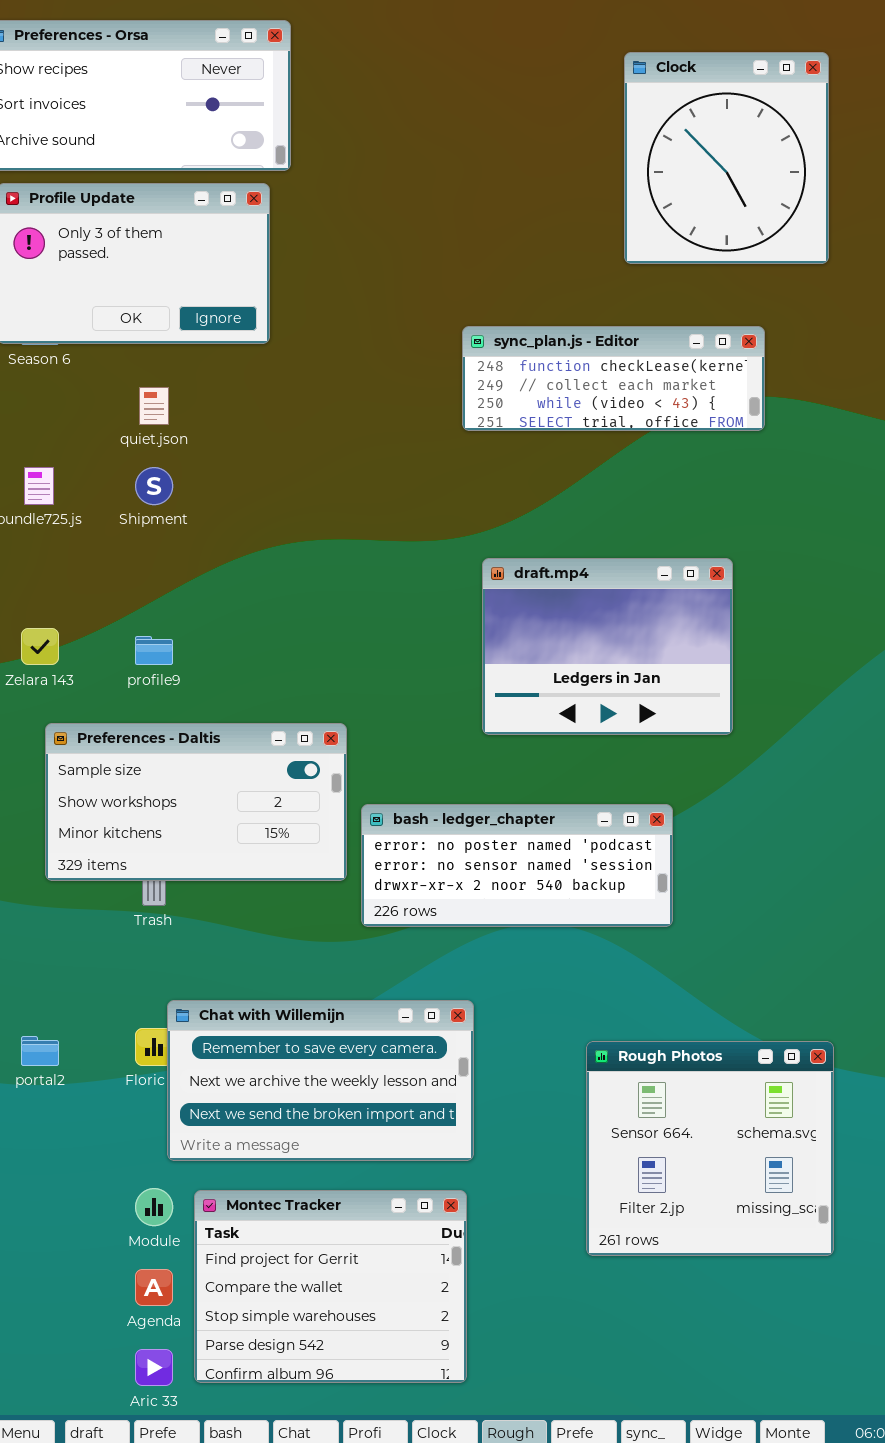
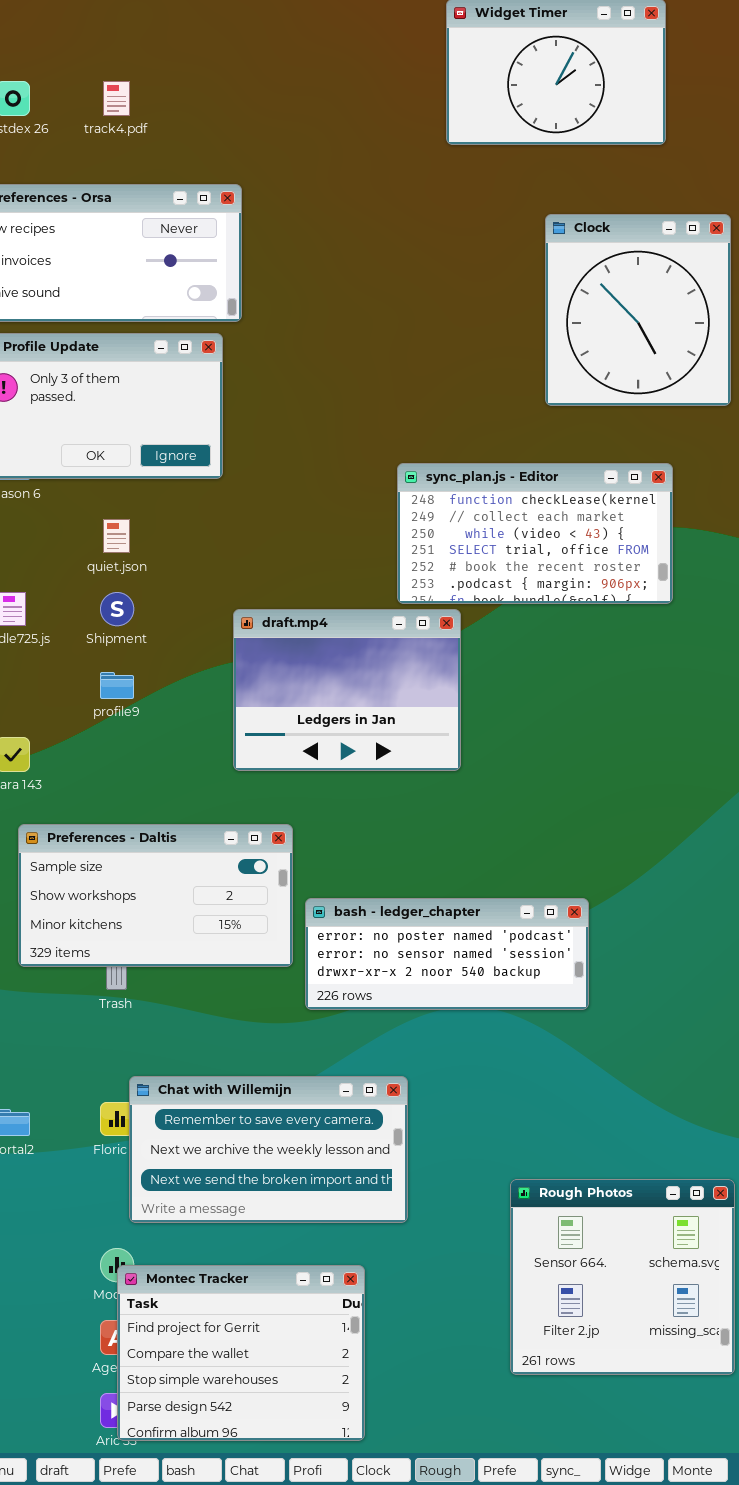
sync_plan.js - Editor: [462,326,765,431] -> [397,463,673,604], resized
draft.mp4: [482,558,733,735] -> [233,609,461,771], moved
profile9: [135,636,173,665] -> [100,672,134,699], moved
Rough Photos: [586,1041,834,1256] -> [510,1179,735,1375], moved
Montec Tracker: [194,1190,467,1383] -> [117,1265,365,1441], moved

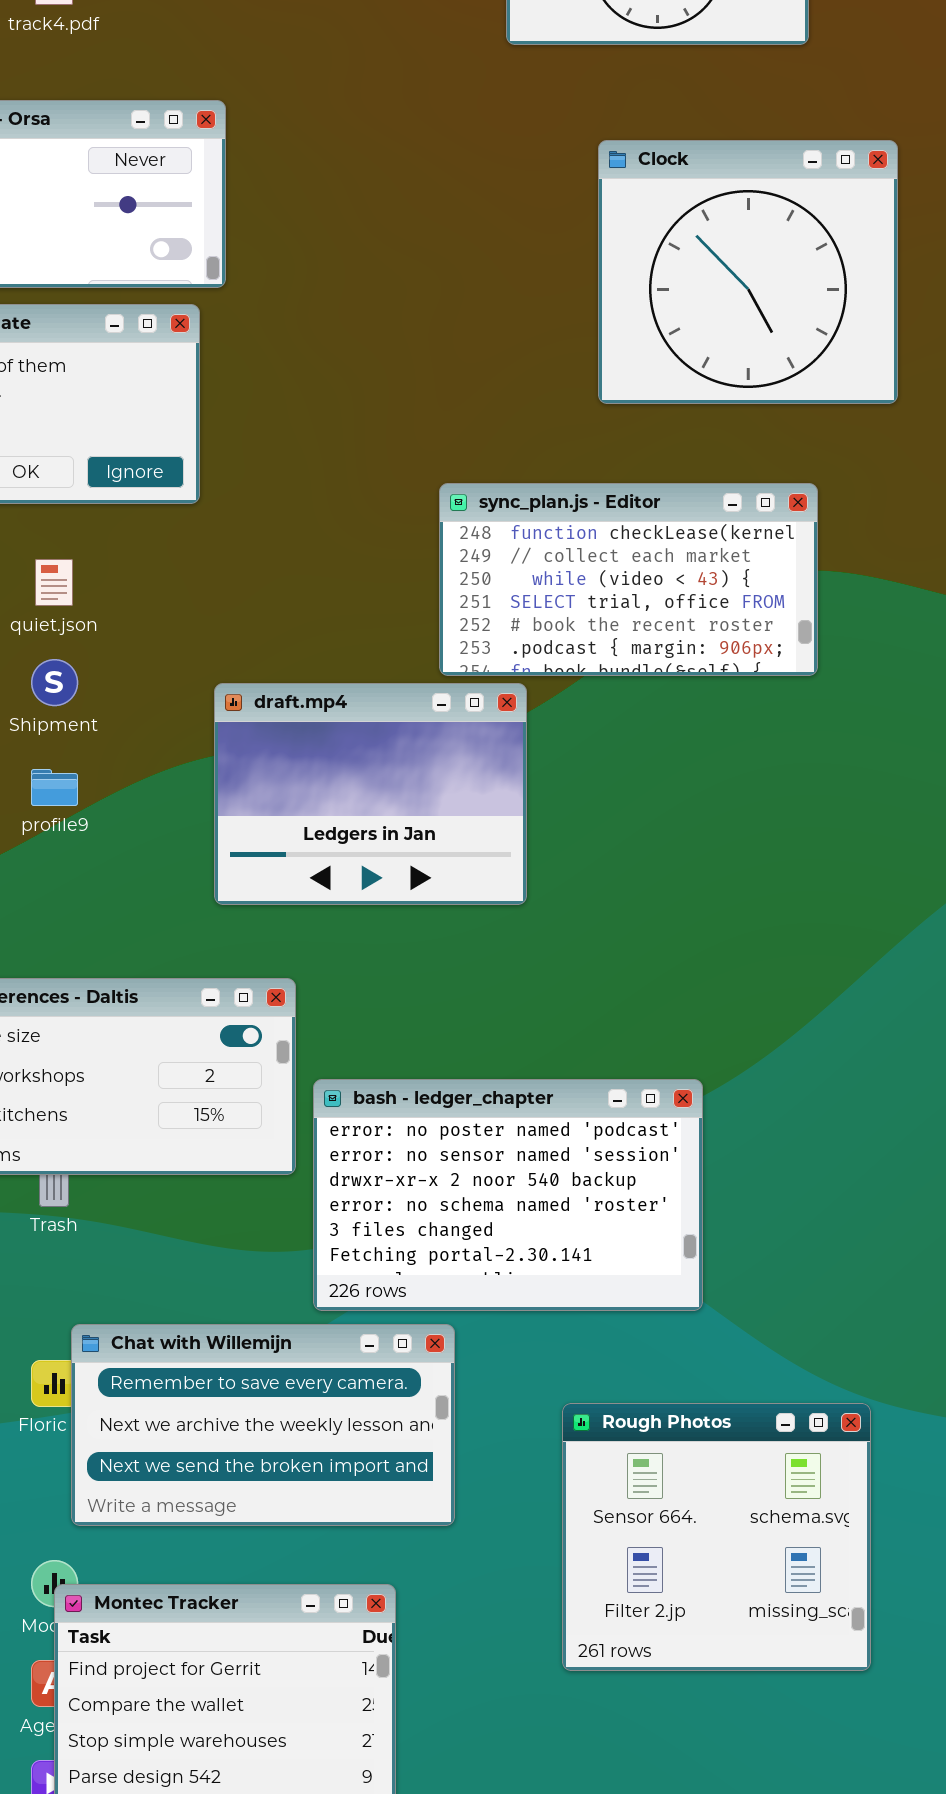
Clock: [545,214,731,406] -> [598,140,898,404], resized
bash - ledger_chapter: [305,898,589,1010] -> [313,1079,703,1311], resized
Rough Photos: [510,1179,735,1375] -> [562,1403,871,1671], moved

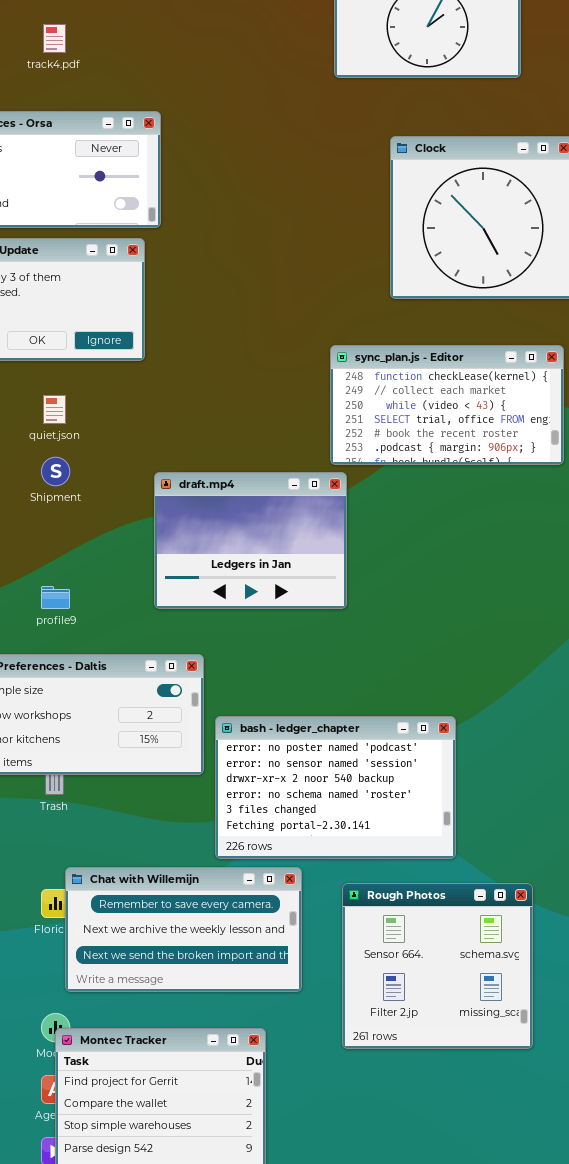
sync_plan.js - Editor: [439,483,818,676] -> [330,345,564,465], moved
profile9: [31,769,78,806] -> [41,586,70,609], moved
Rough Photos: [562,1403,871,1671] -> [342,883,533,1049], moved

